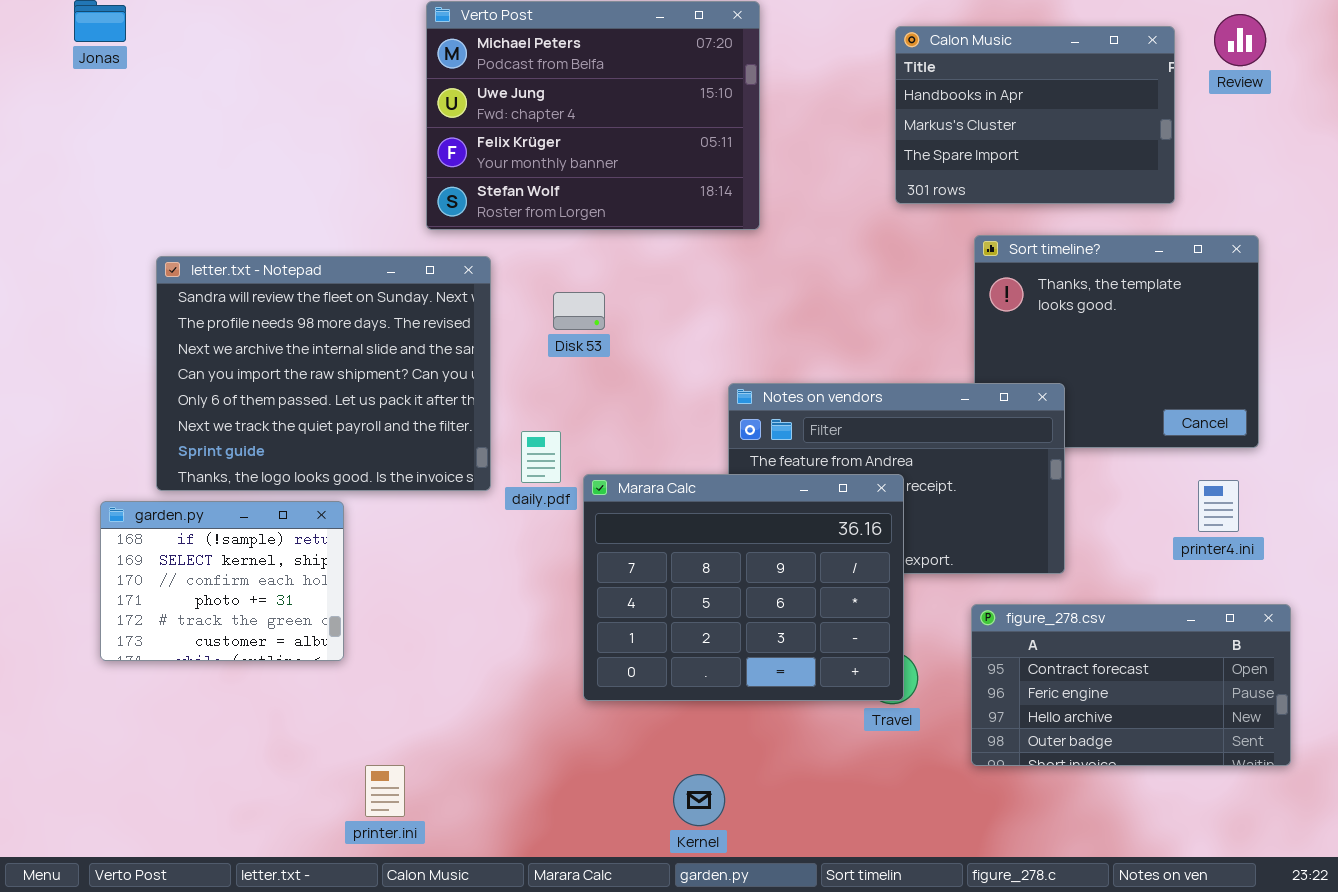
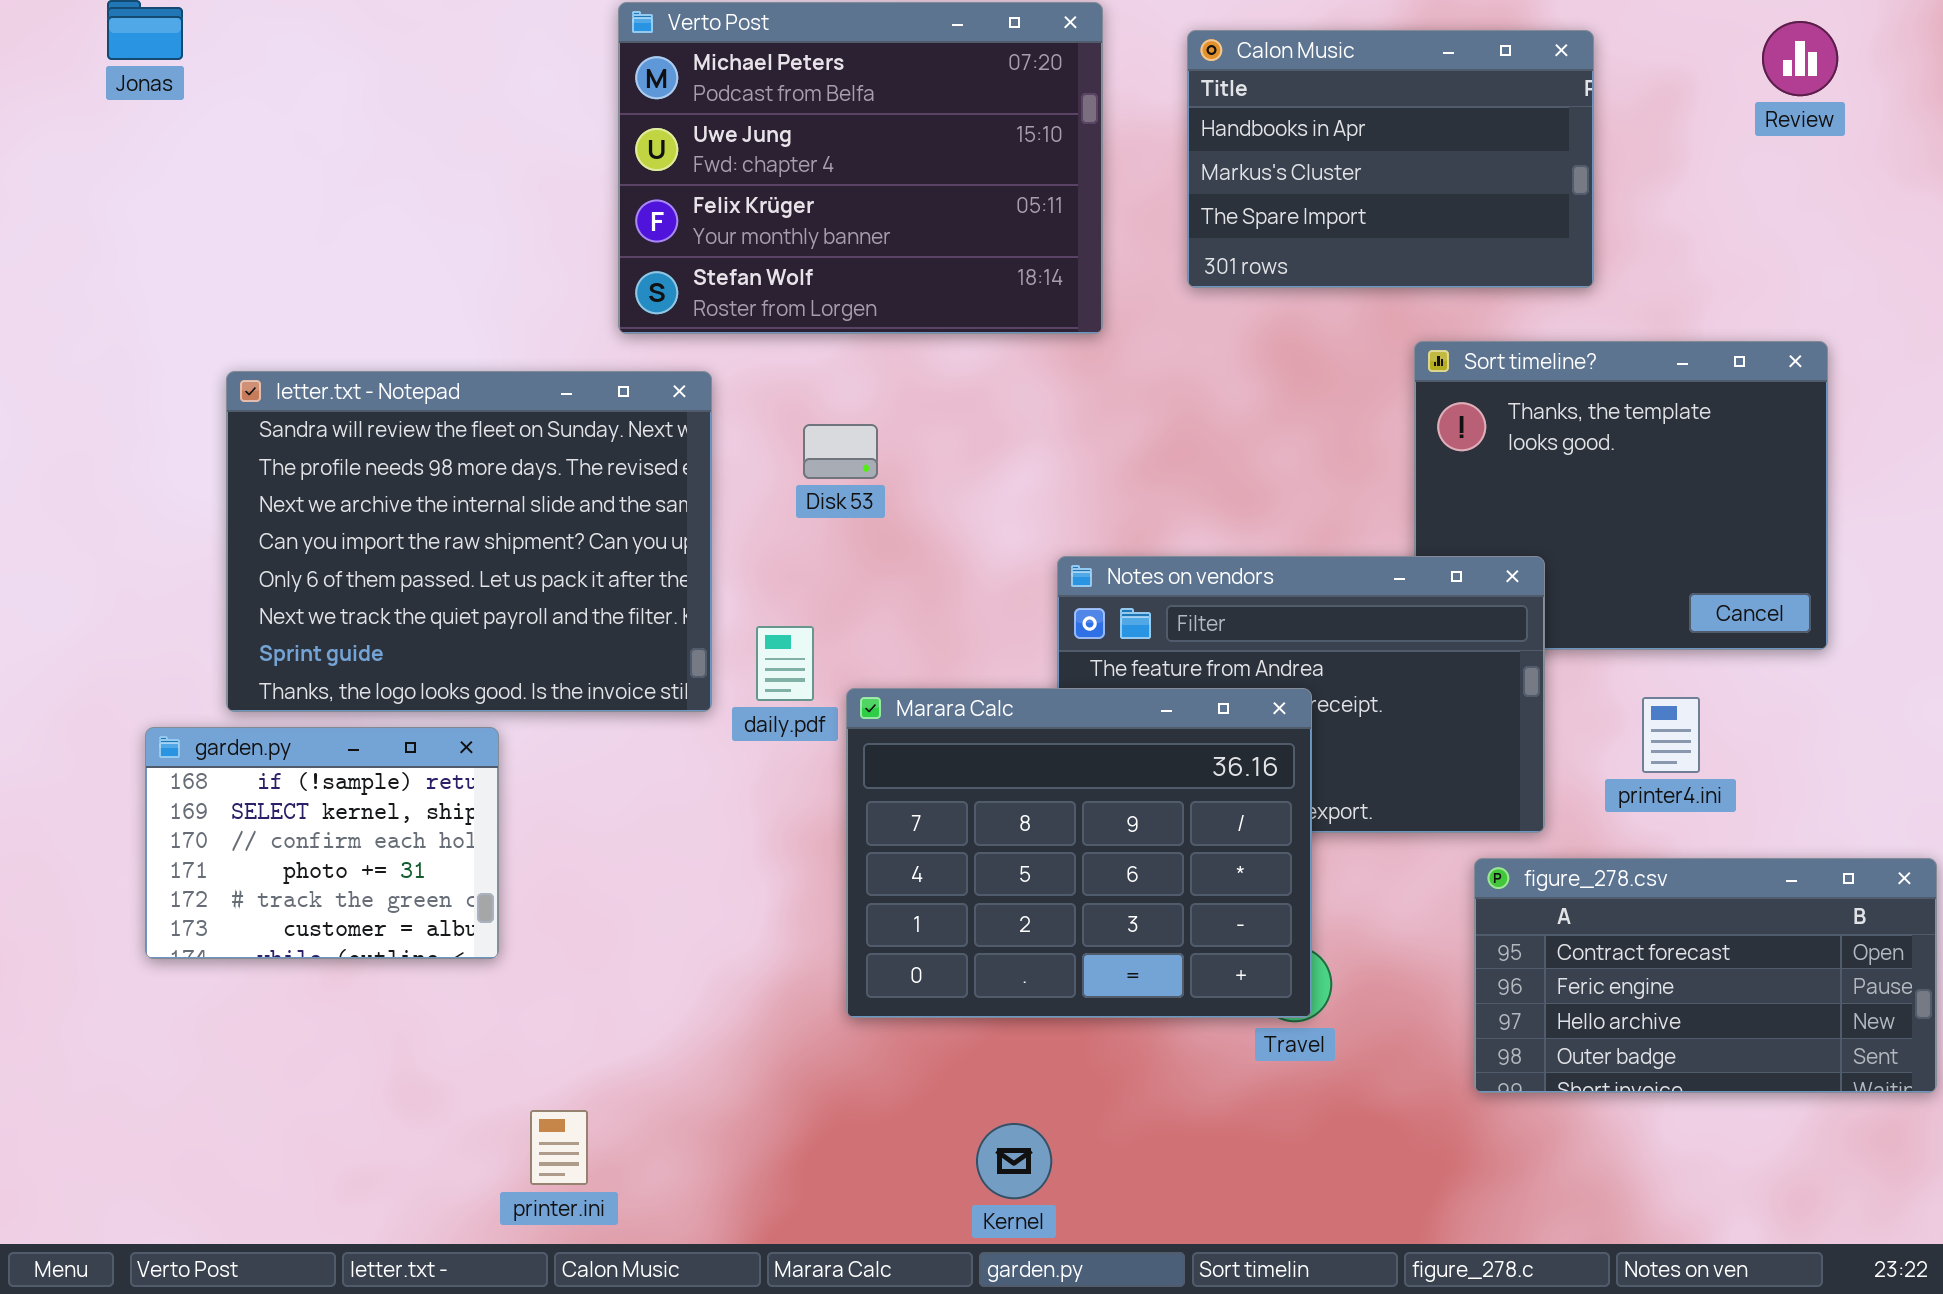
Calon Music: [895,26,1175,204] -> [1187,30,1594,288], moved
printer4.ini: [1198,480,1239,532] -> [1642,697,1700,773], moved
figure_278.csv: [971,604,1291,766] -> [1474,858,1937,1093], moved

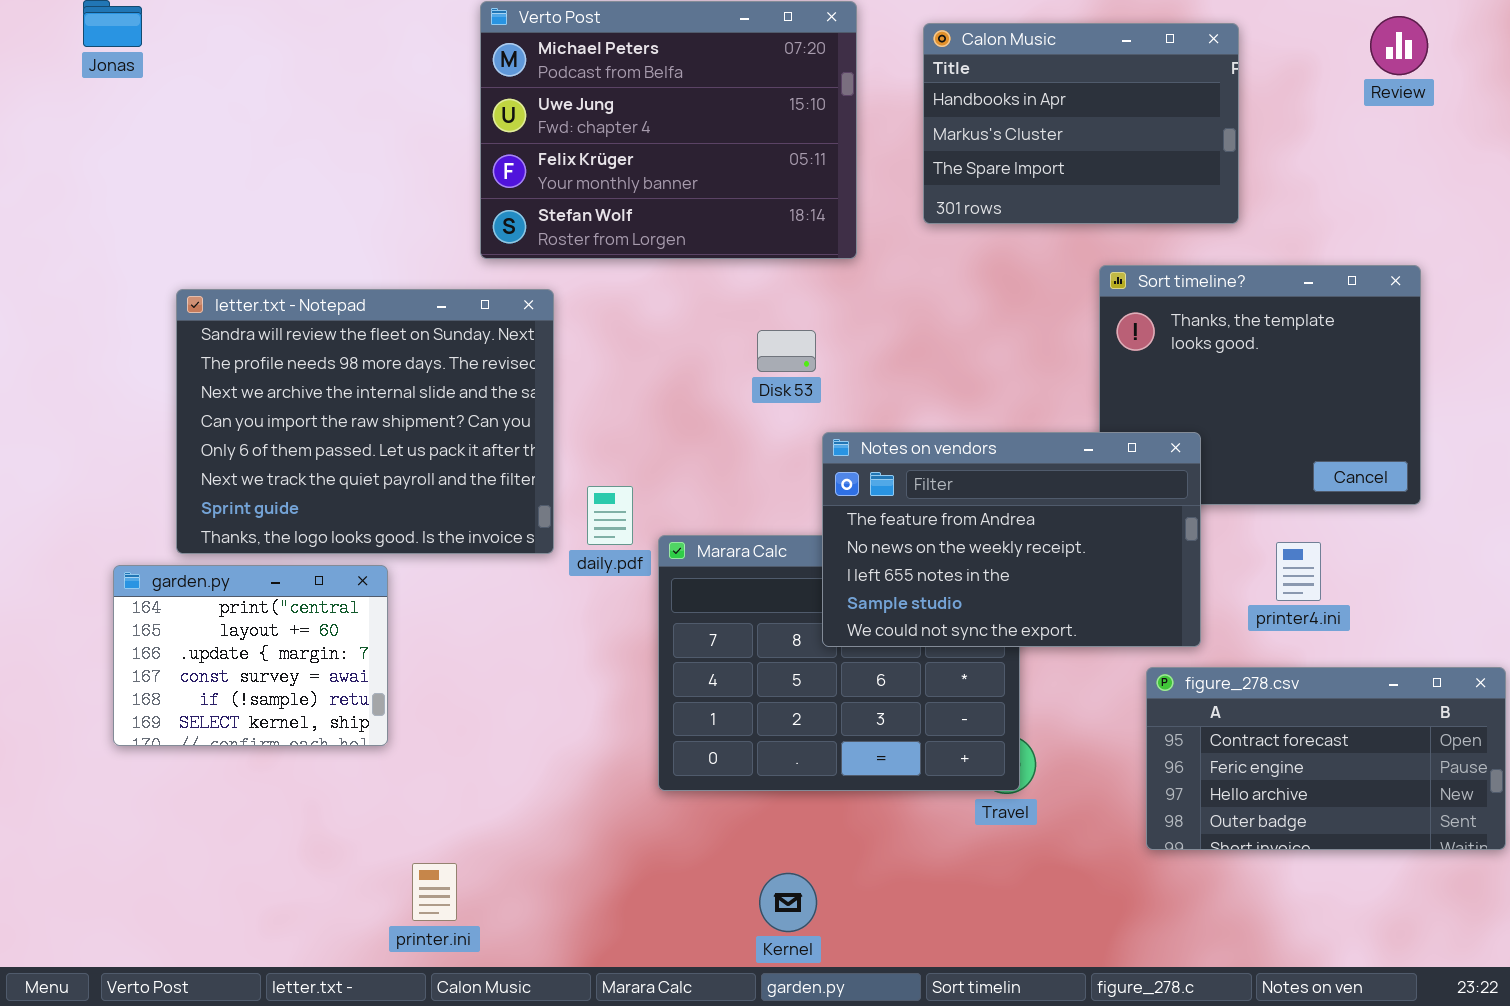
Disk 53: [803,424,878,479] -> [757,330,816,372], moved
Notes on vendors: [1057,556,1545,833] -> [822,432,1201,647], raised
garden.py: [145,727,499,959] -> [113,565,388,746], scrolled up 4 rows

